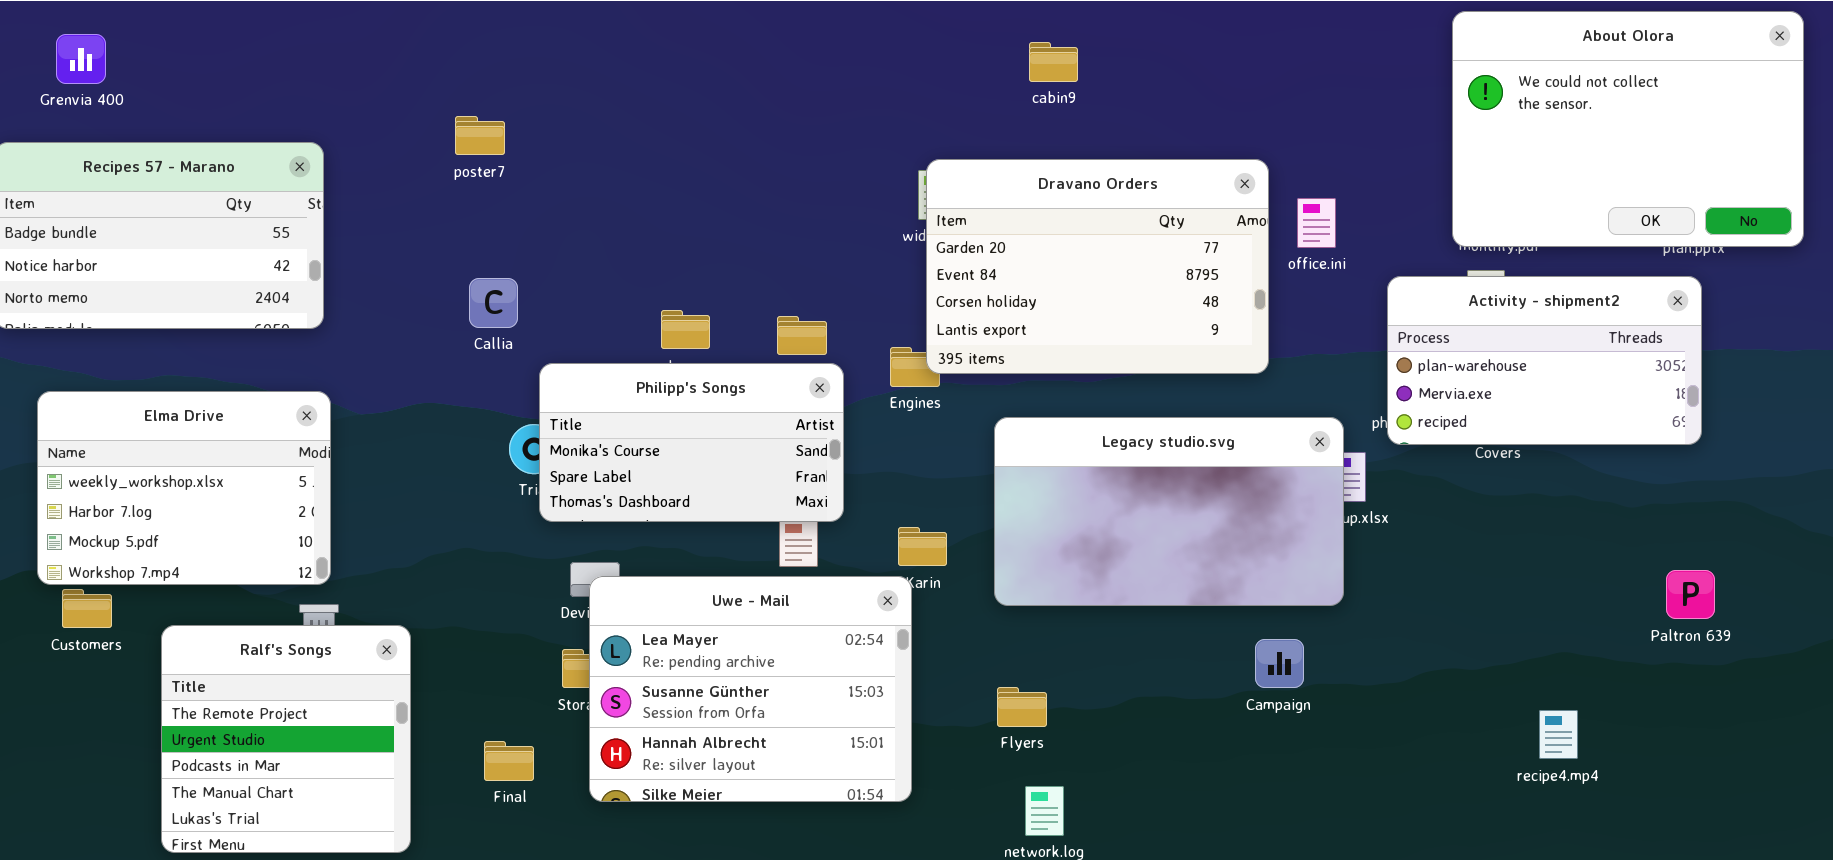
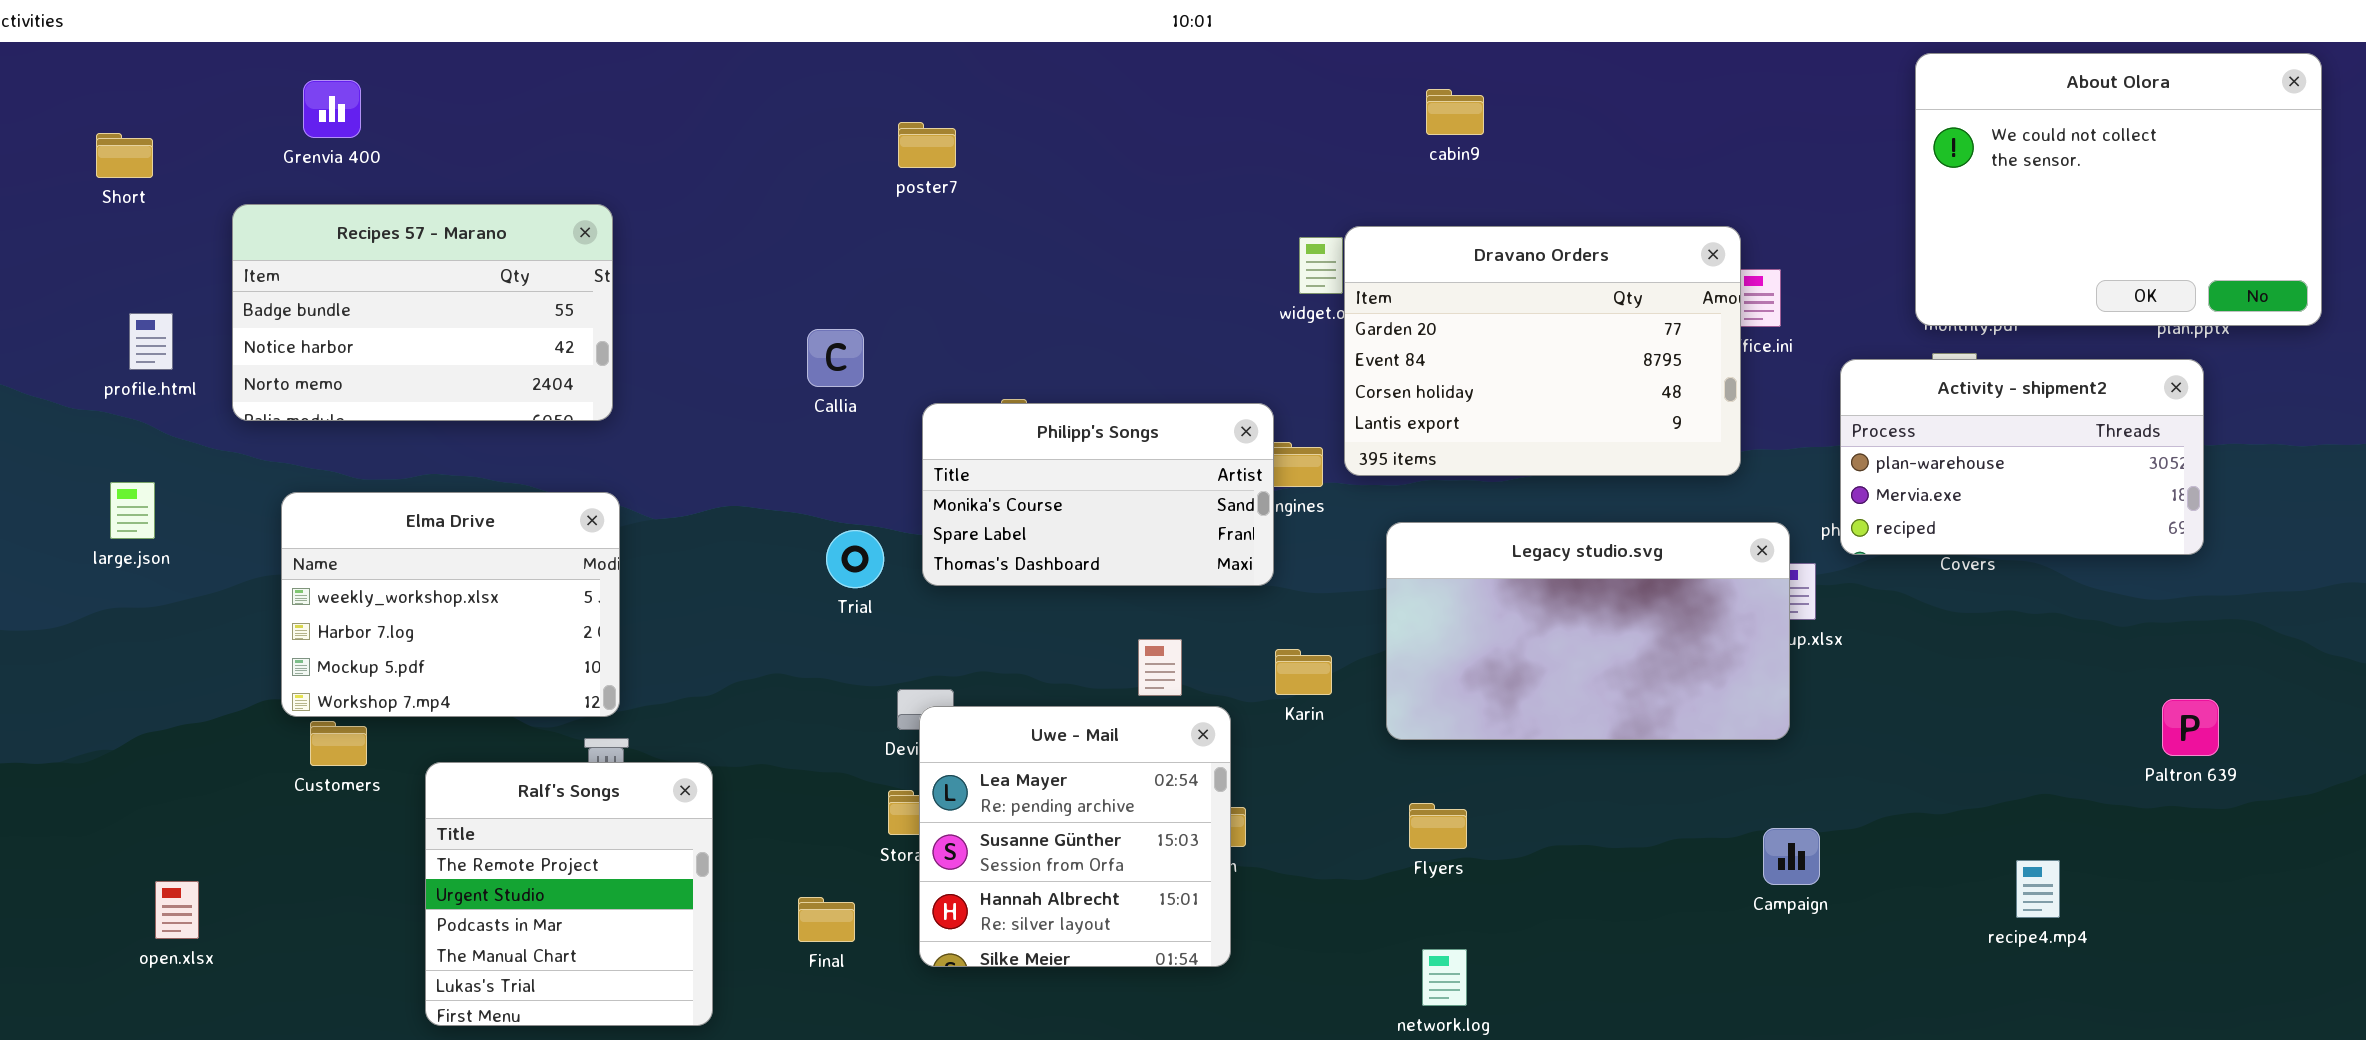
poster7: [455,116,505,155] -> [898,122,956,168], moved
Dravano Orders: [926,159,1269,374] -> [1344,226,1741,476], moved
Callia: [469,278,518,328] -> [807,329,864,387], moved
Philipp's Songs: [539,363,844,522] -> [922,403,1274,586], moved
Uwe - Mail: [589,576,912,802] -> [919,706,1231,967], resized
Campaign: [1255,639,1304,688] -> [1763,828,1820,885], moved
Flyers: [997,687,1047,727] -> [1409,803,1467,849], moved

